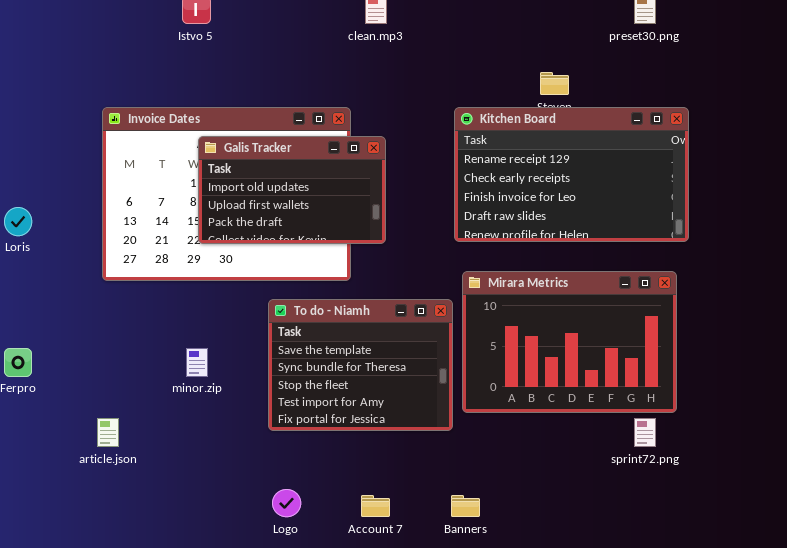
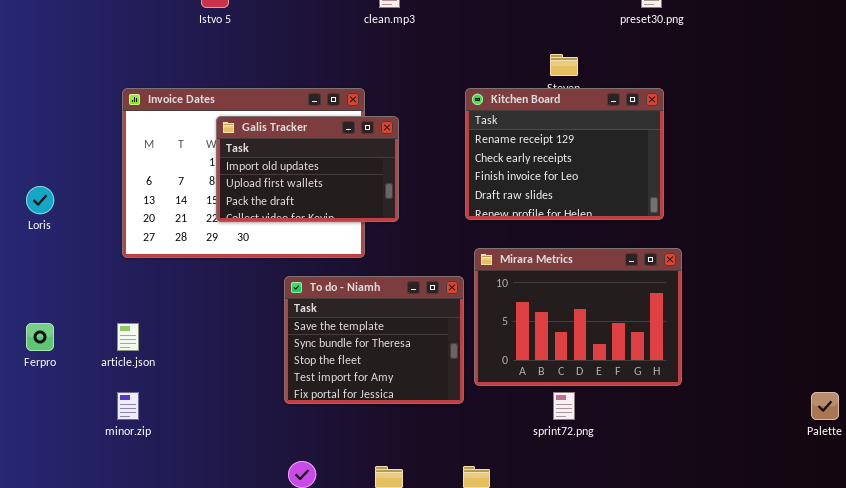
Kitchen Board: [454,107,689,242] -> [465,88,664,220], resized
minor.zip: [186,348,208,377] -> [117,392,139,420], moved
article.json: [97,418,119,447] -> [117,323,139,351], moved
sprint72.png: [634,418,656,447] -> [553,392,575,420], moved

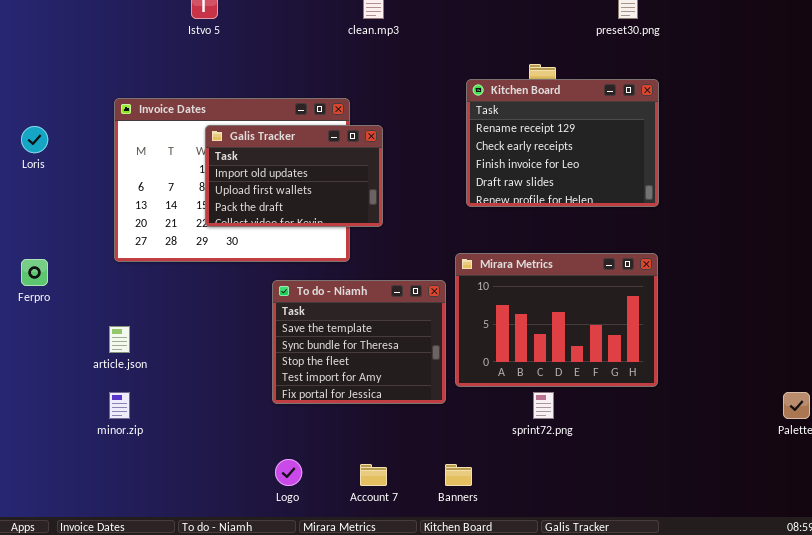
Kitchen Board: [465,88,664,220] -> [466,79,659,207], moved
Loris: [26,186,54,214] -> [21,126,48,153], moved
Ferpro: [26,323,54,351] -> [21,259,48,286], moved

